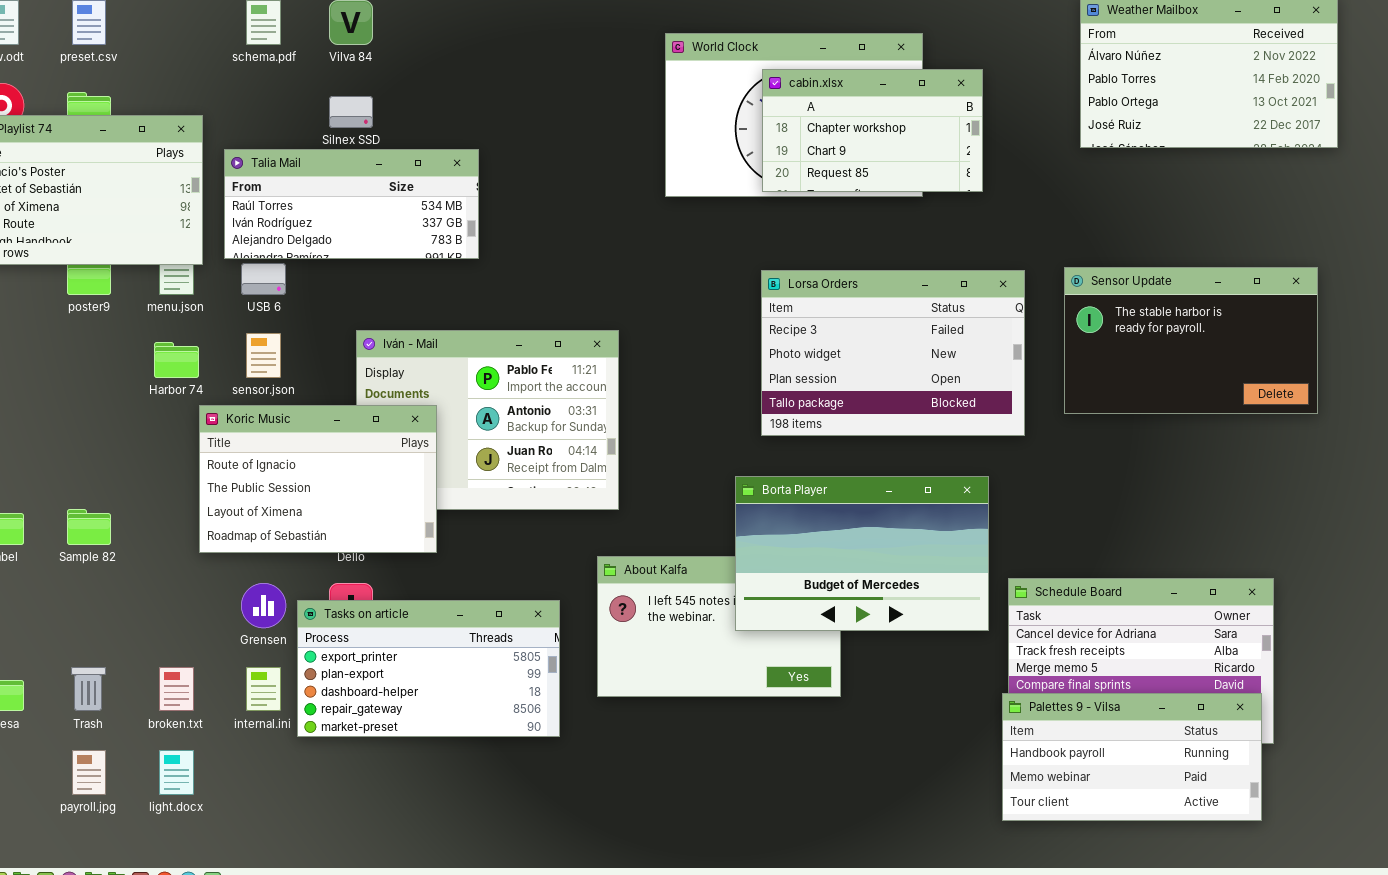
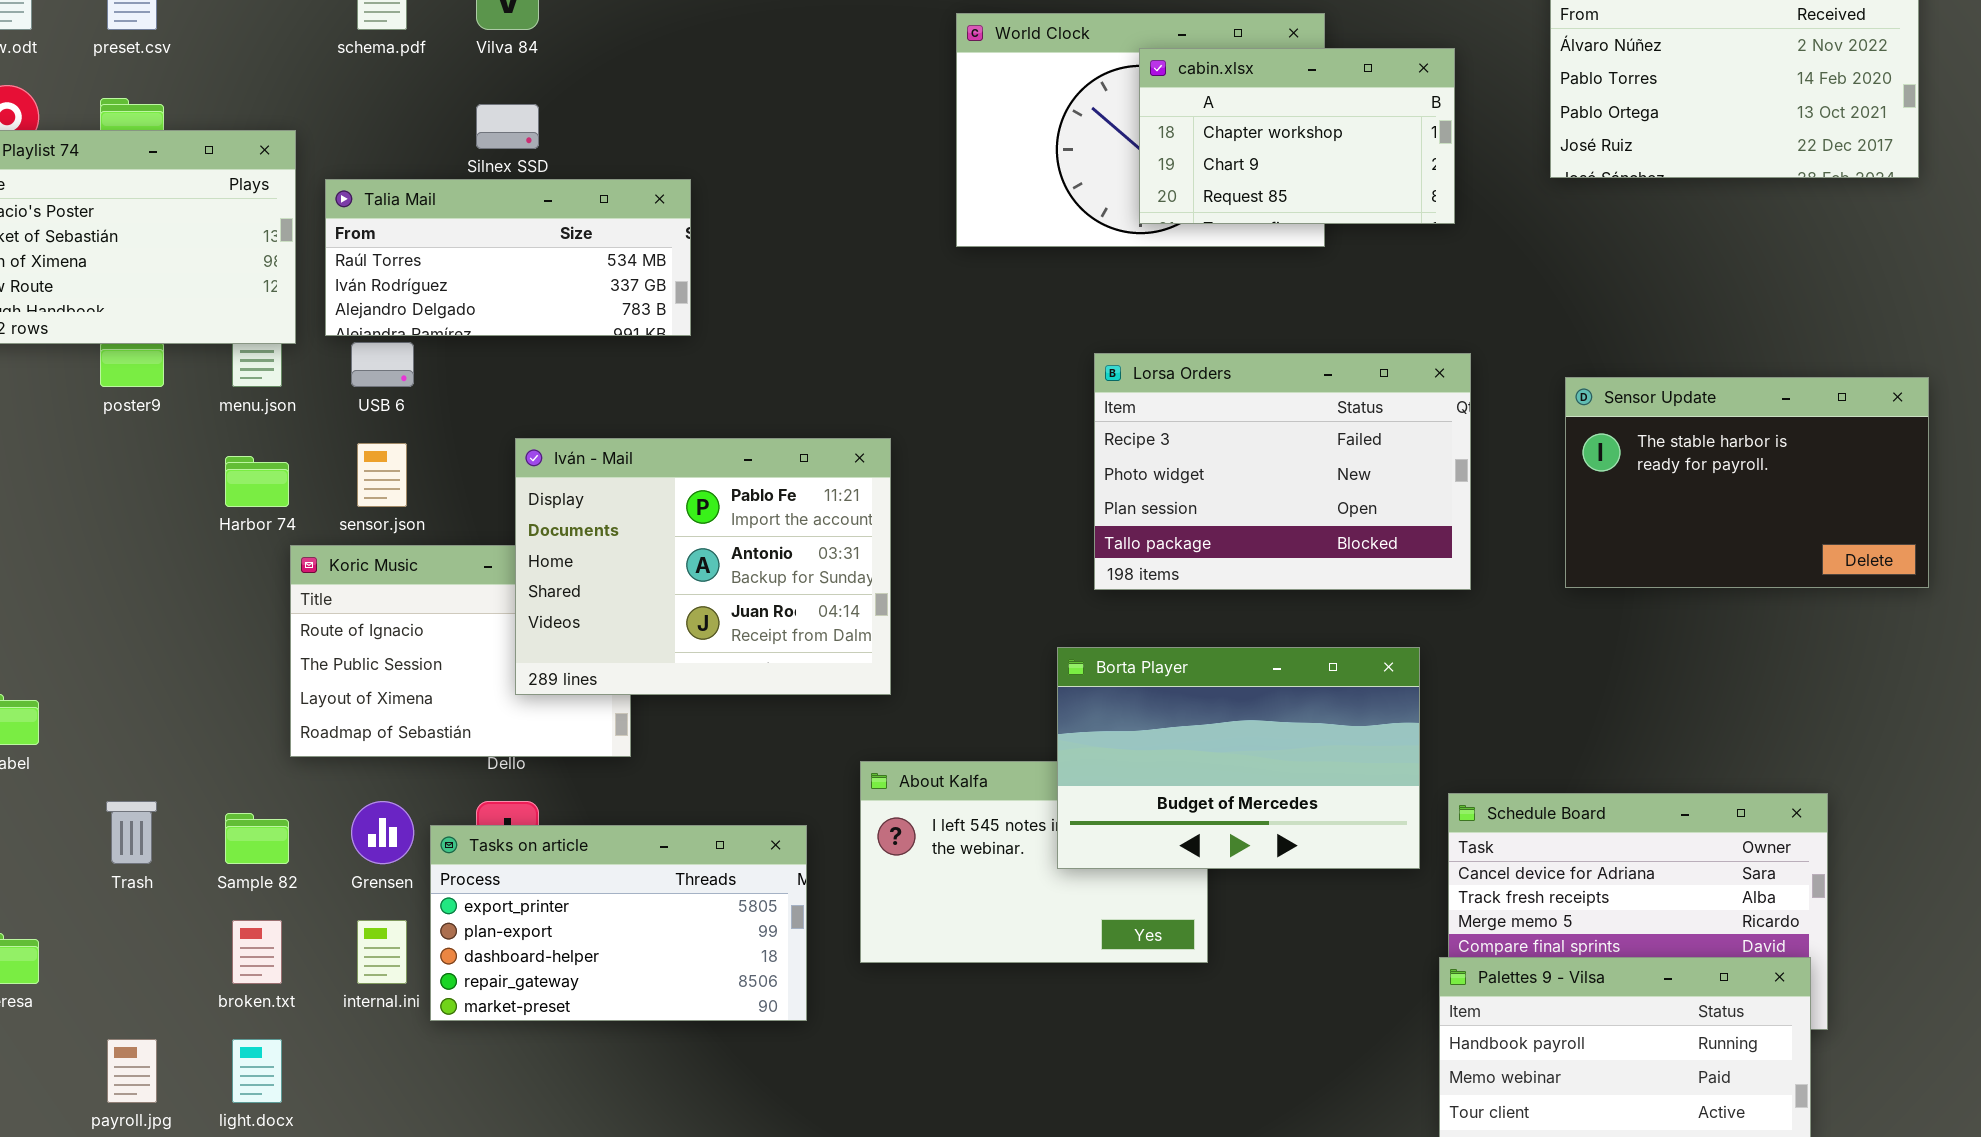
cabin.xlsx: [762,69,983,192] -> [1139,48,1455,224], moved
Sensor Update: [1064,267,1318,414] -> [1565,377,1929,588], moved
Iván - Mail: [356,330,619,510] -> [515,438,891,695], raised
Sample 82: [67,509,111,545] -> [225,813,289,864], moved
Trash: [71,667,106,711] -> [106,801,157,864], moved

